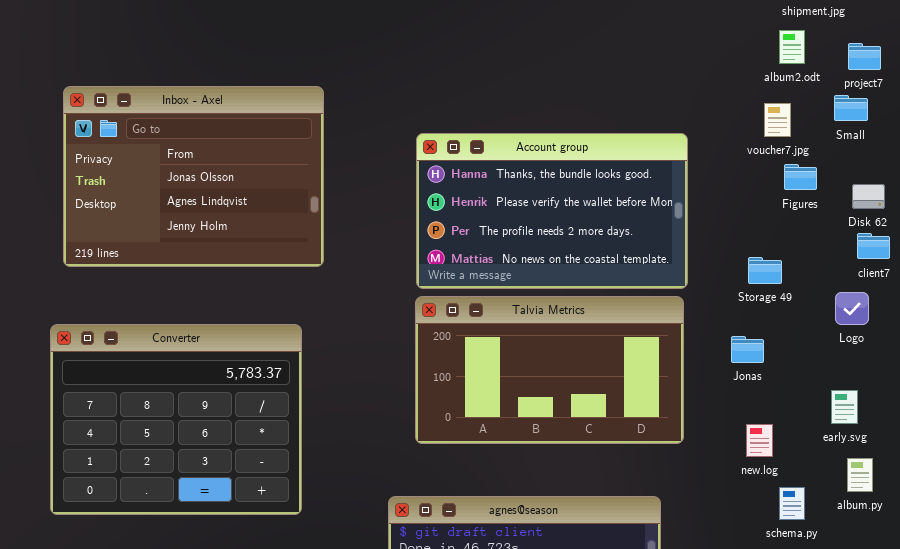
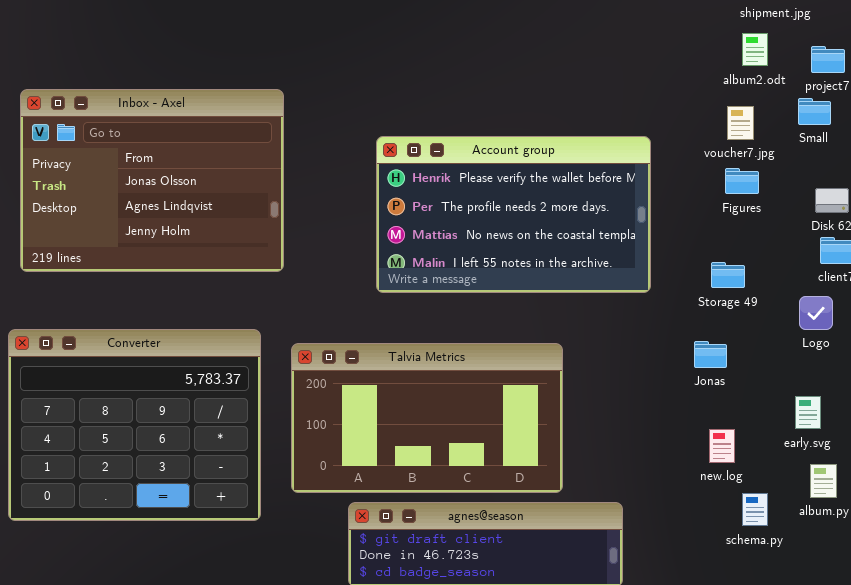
Account group: [416,133,688,289] -> [376,136,651,293], scrolled down 1 row
Figures: [784,164,817,190] -> [725,168,759,194], moved
Talvia Metrics: [415,296,684,444] -> [291,343,563,493], moved

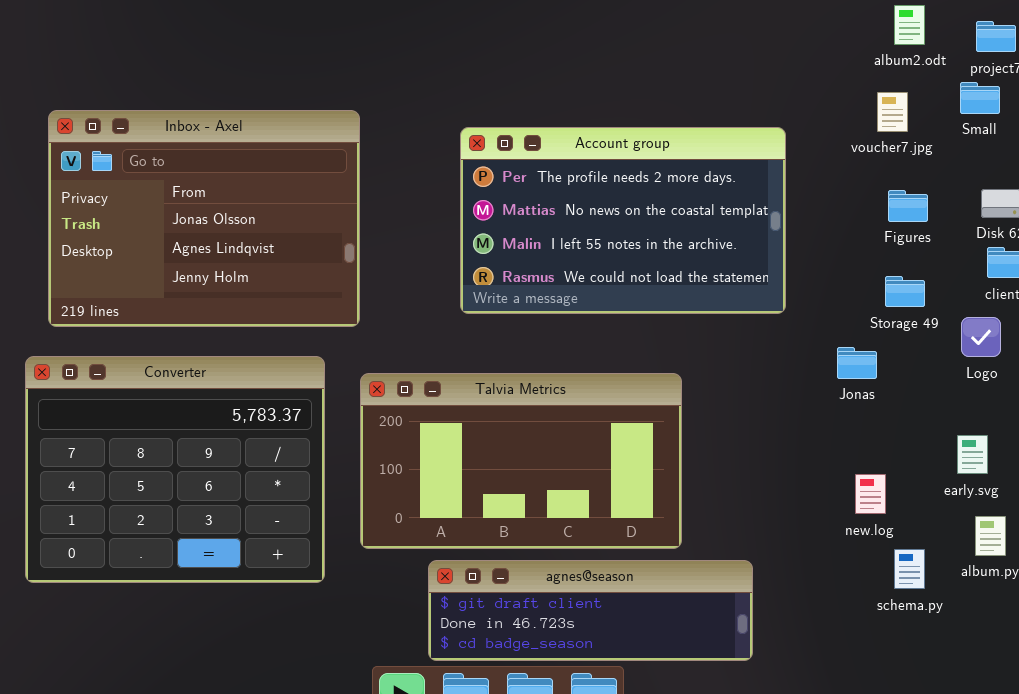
Inbox - Axel: [20,89,284,272] -> [48,110,360,327], moved
Account group: [376,136,651,293] -> [460,127,786,314], scrolled down 1 row
Figures: [725,168,759,194] -> [888,190,928,222], moved
Storage 49: [711,262,745,288] -> [885,276,925,307], moved
Jonas: [694,341,727,368] -> [837,347,877,379], moved

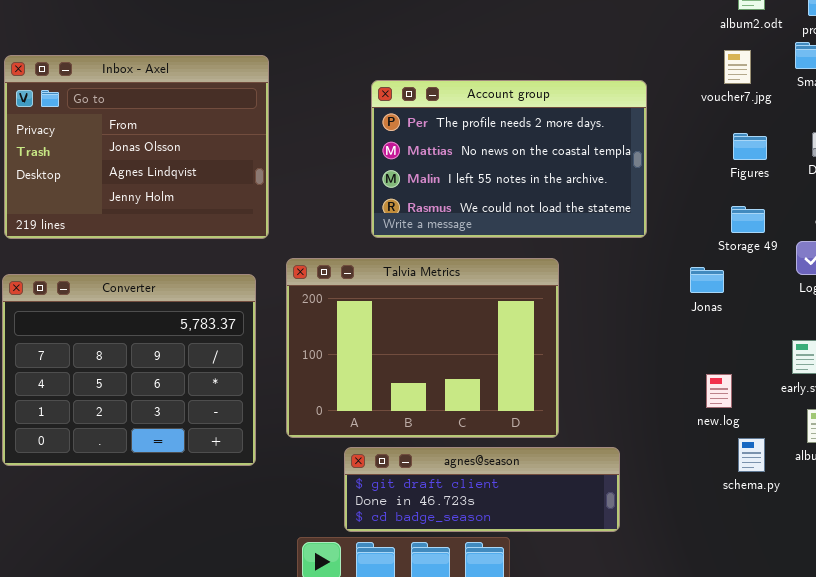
Inbox - Axel: [48,110,360,327] -> [4,55,269,239], moved
Talvia Metrics: [360,373,682,549] -> [286,258,559,438], resized

